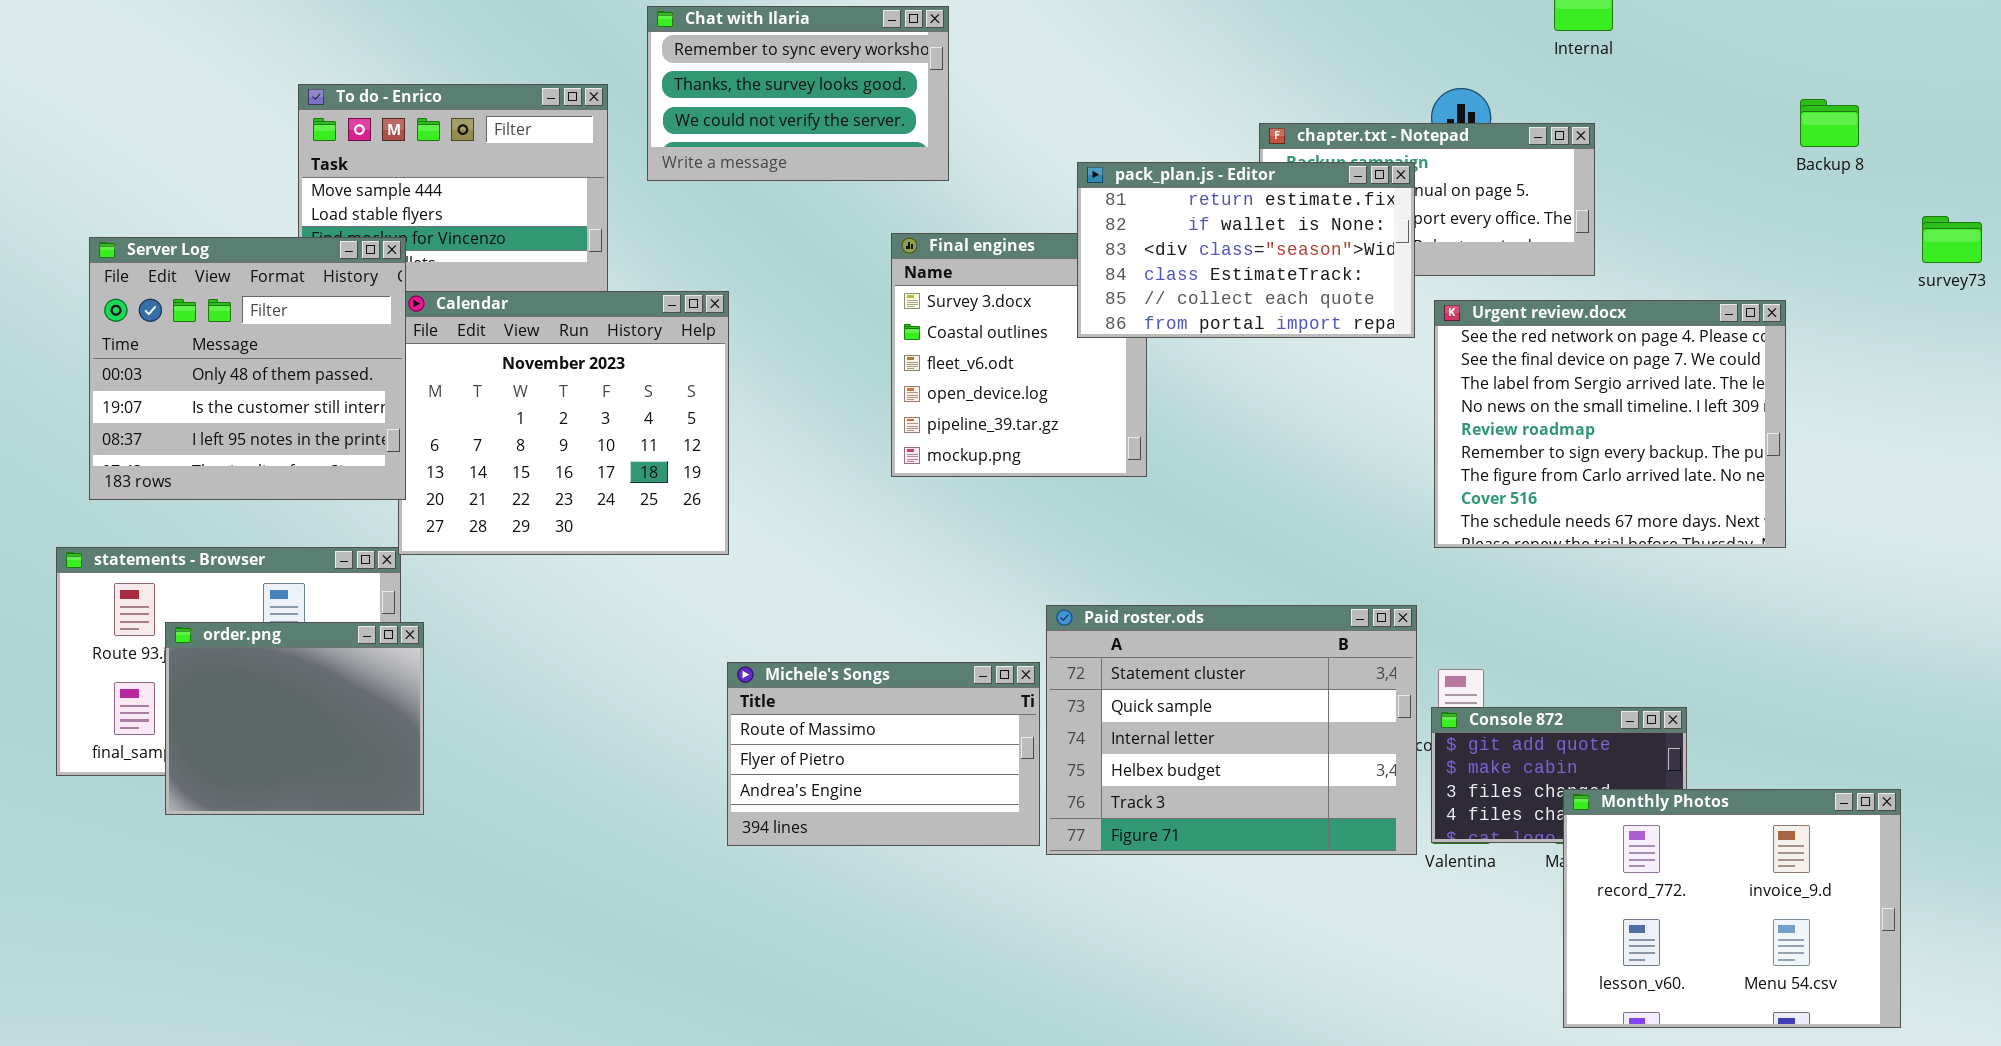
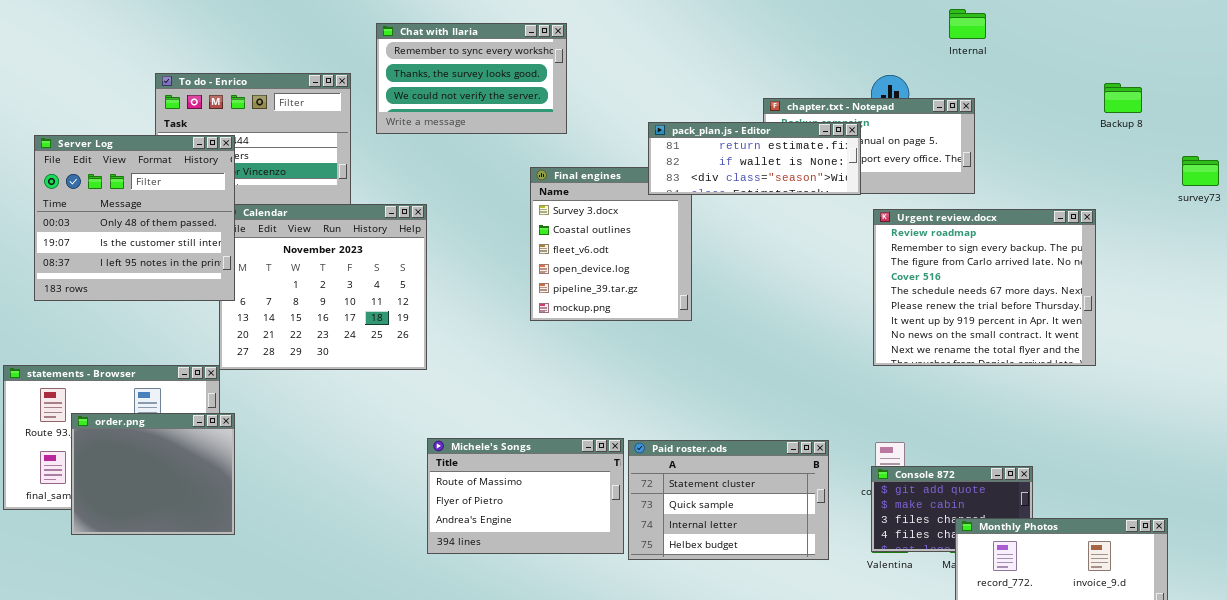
pack_plan.js - Editor: [1077,162,1415,338] -> [648,122,861,195], resized
Server Log: [89,237,406,500] -> [34,135,235,301], moved
Urgent review.docx: [1434,300,1786,548] -> [873,209,1096,366], scrolled down 4 rows
Paid roster.ods: [1046,605,1417,855] -> [628,440,829,560], resized

